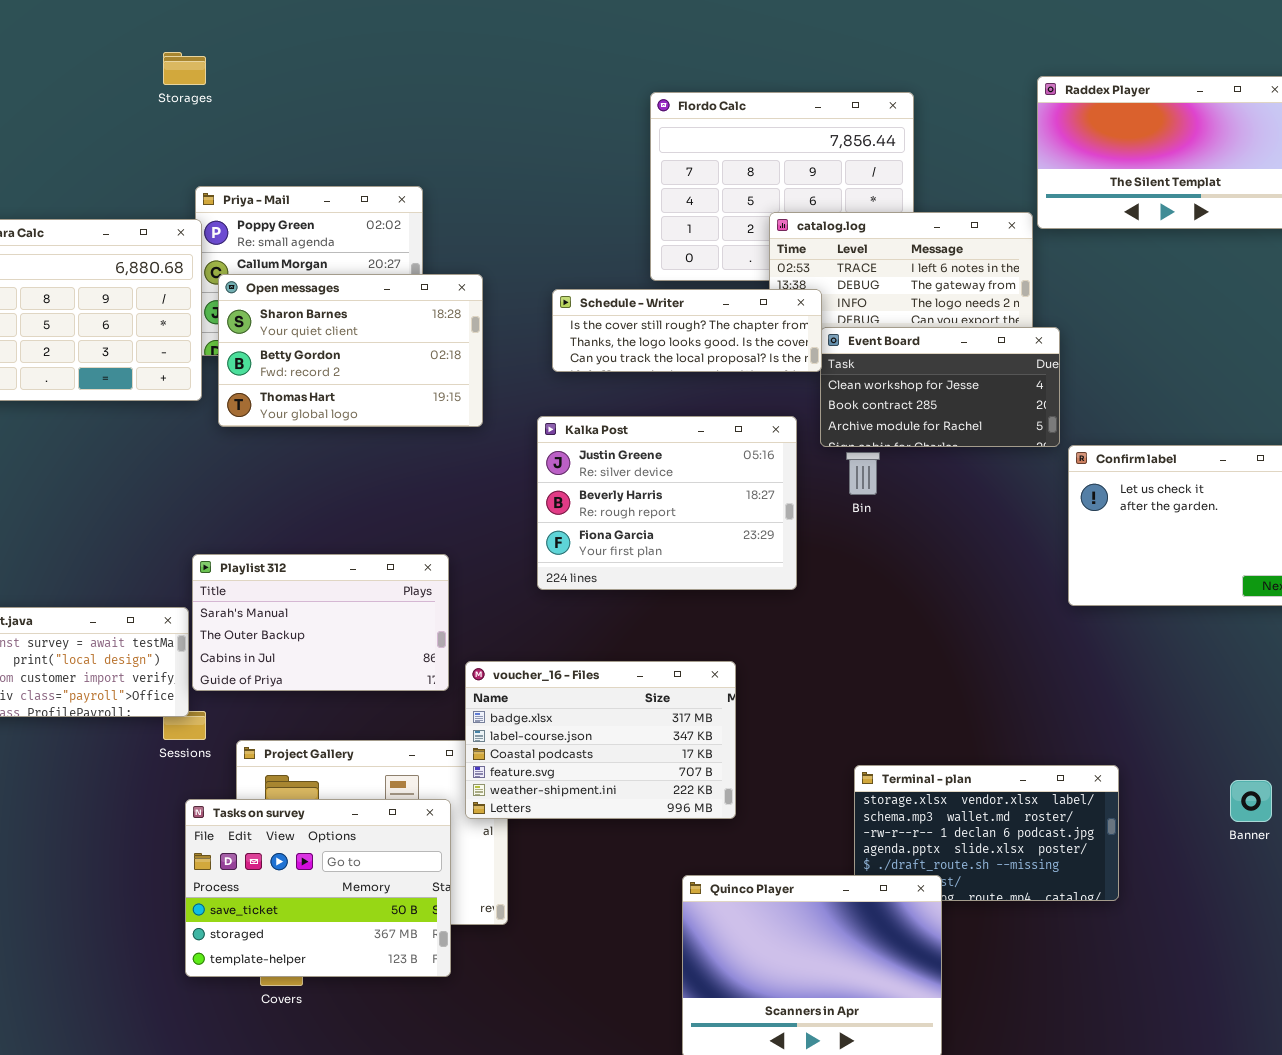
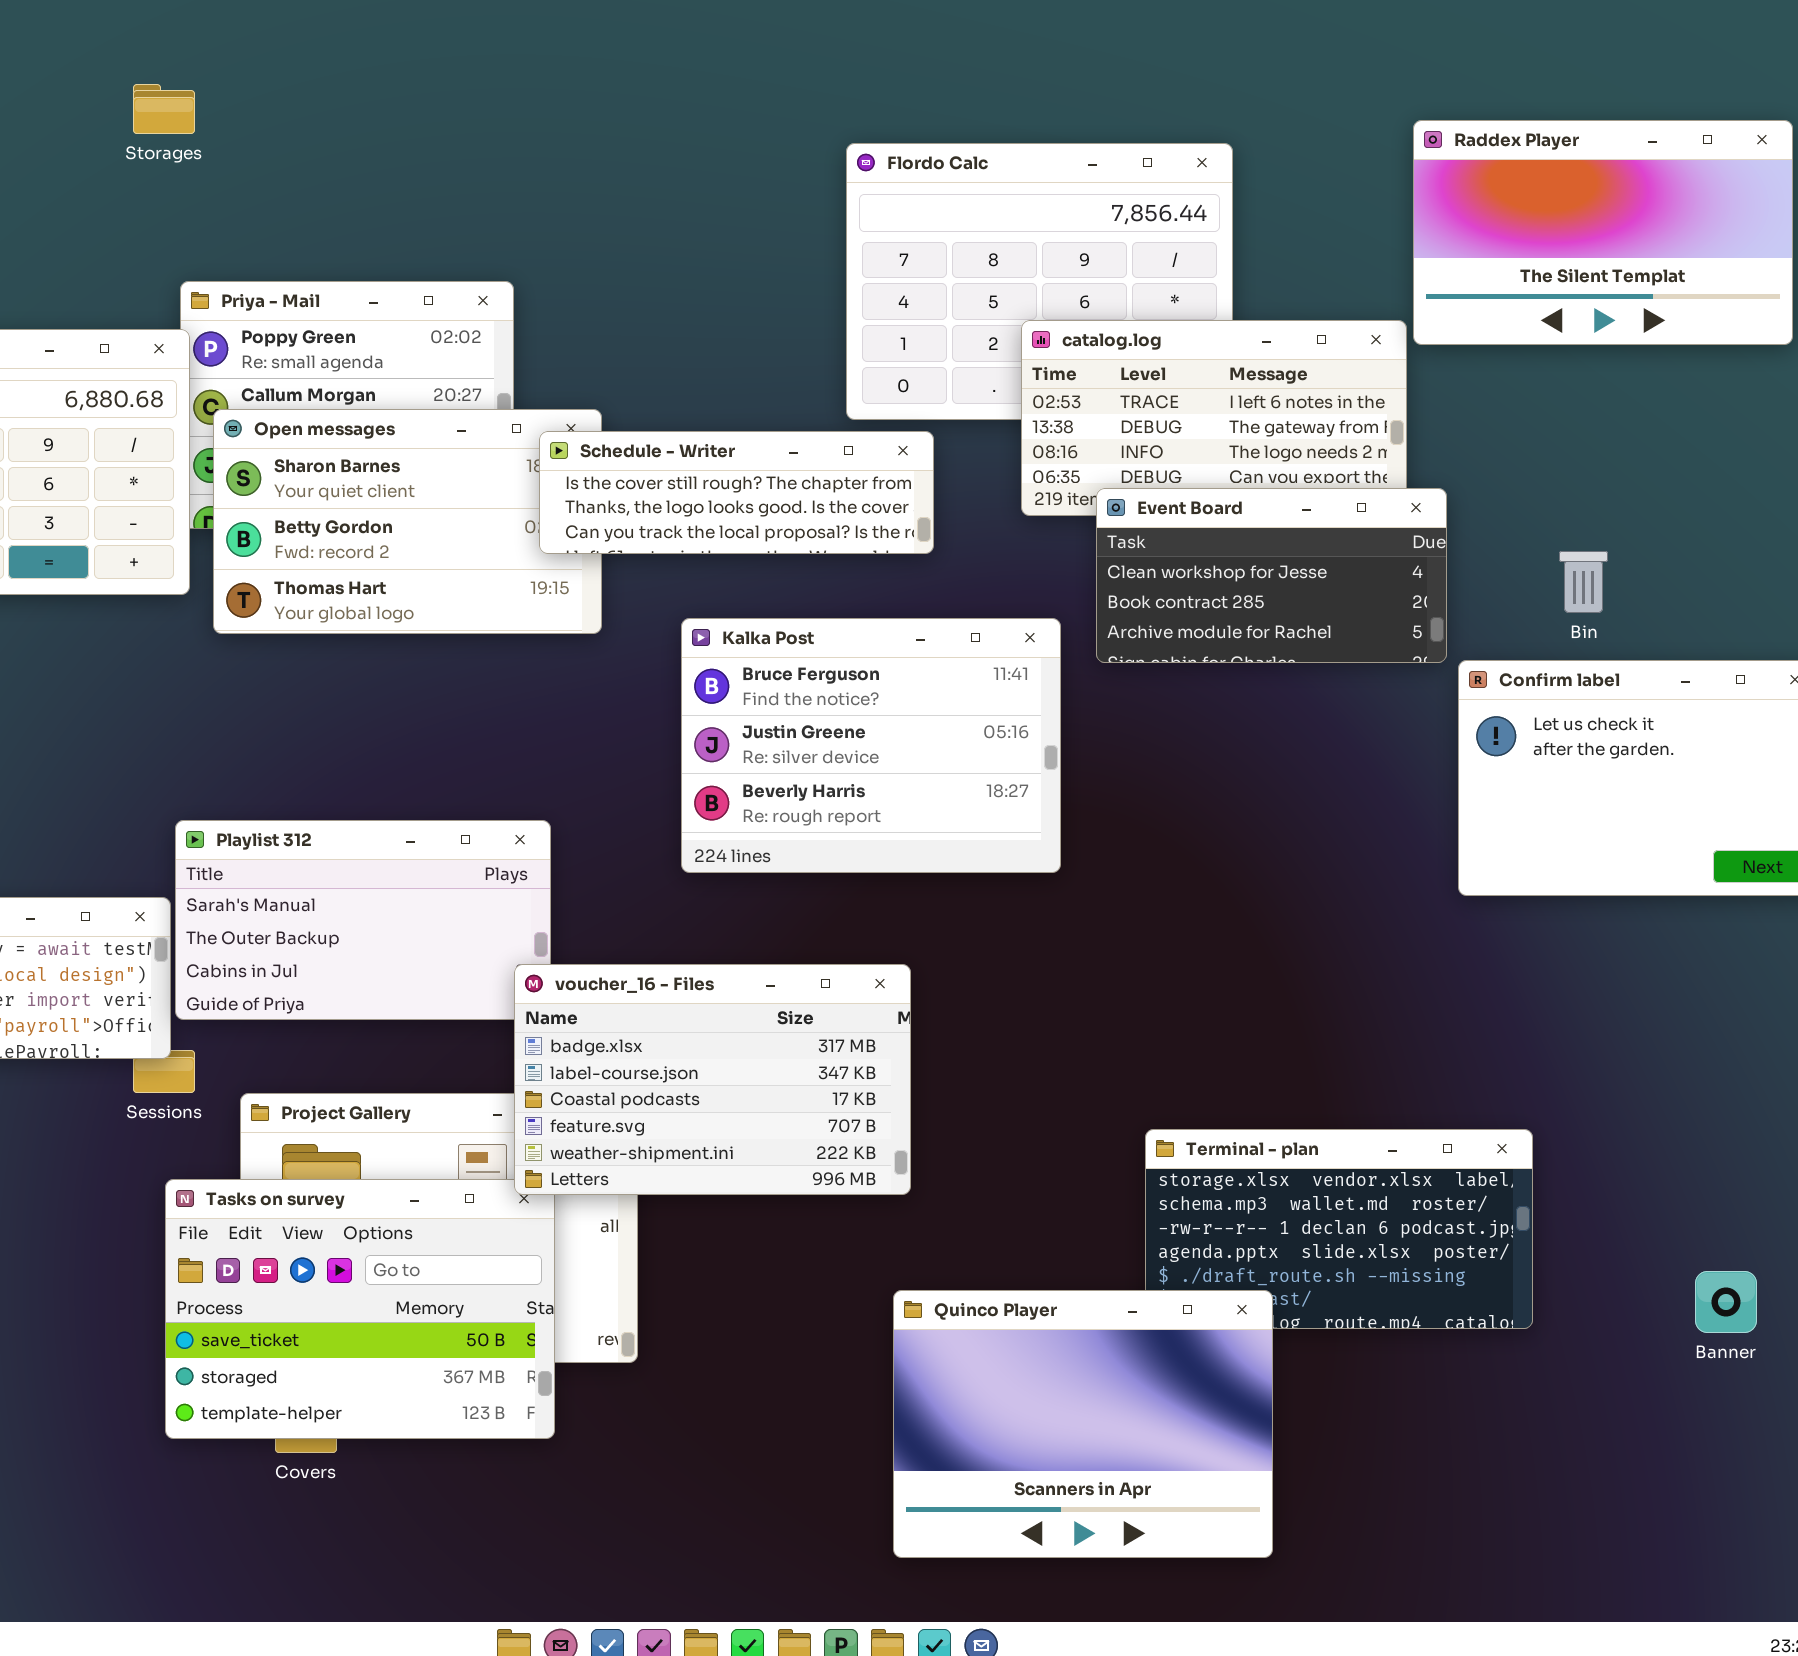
Schedule - Writer: [552,289,822,372] -> [539,431,934,554], moved
Kalka Post: [537,416,797,590] -> [681,618,1061,873], scrolled up 1 row
Bin: [846,452,880,495] -> [1559,551,1608,613], moved
voucher_16 - Files: [465,661,736,819] -> [514,964,911,1195], moved
Banner: [1230,780,1272,822] -> [1695,1271,1757,1333], moved

